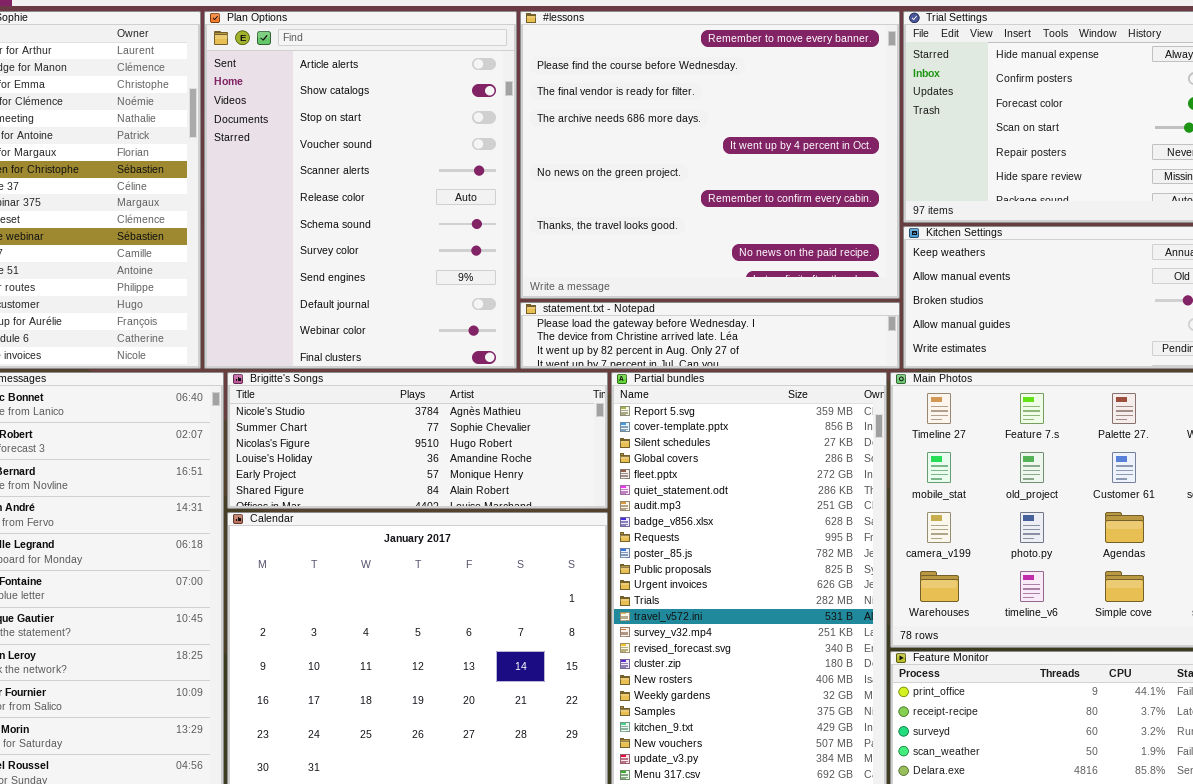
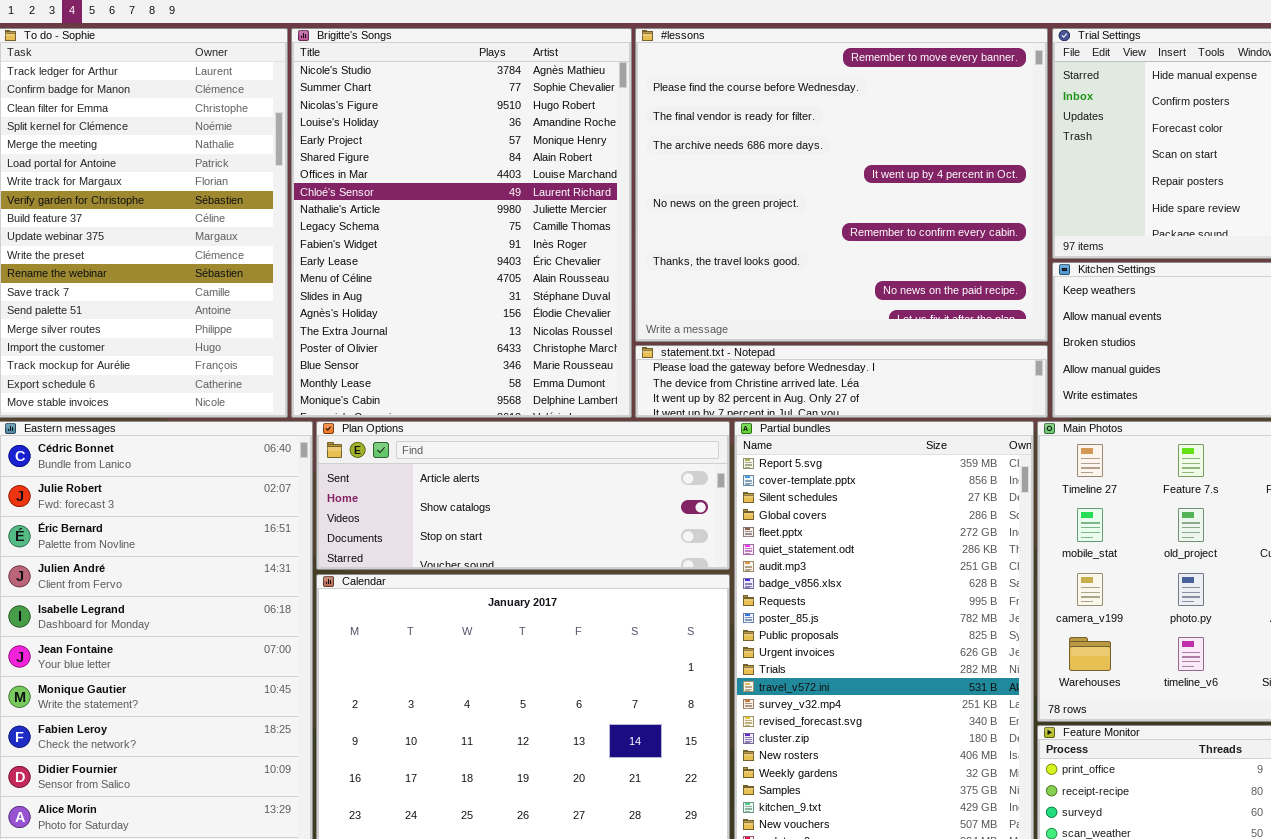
Plan Options: [204,11,517,369] -> [316,421,730,570], moved, resized
Brigitte's Songs: [227,372,608,509] -> [291,28,632,418], moved, resized

